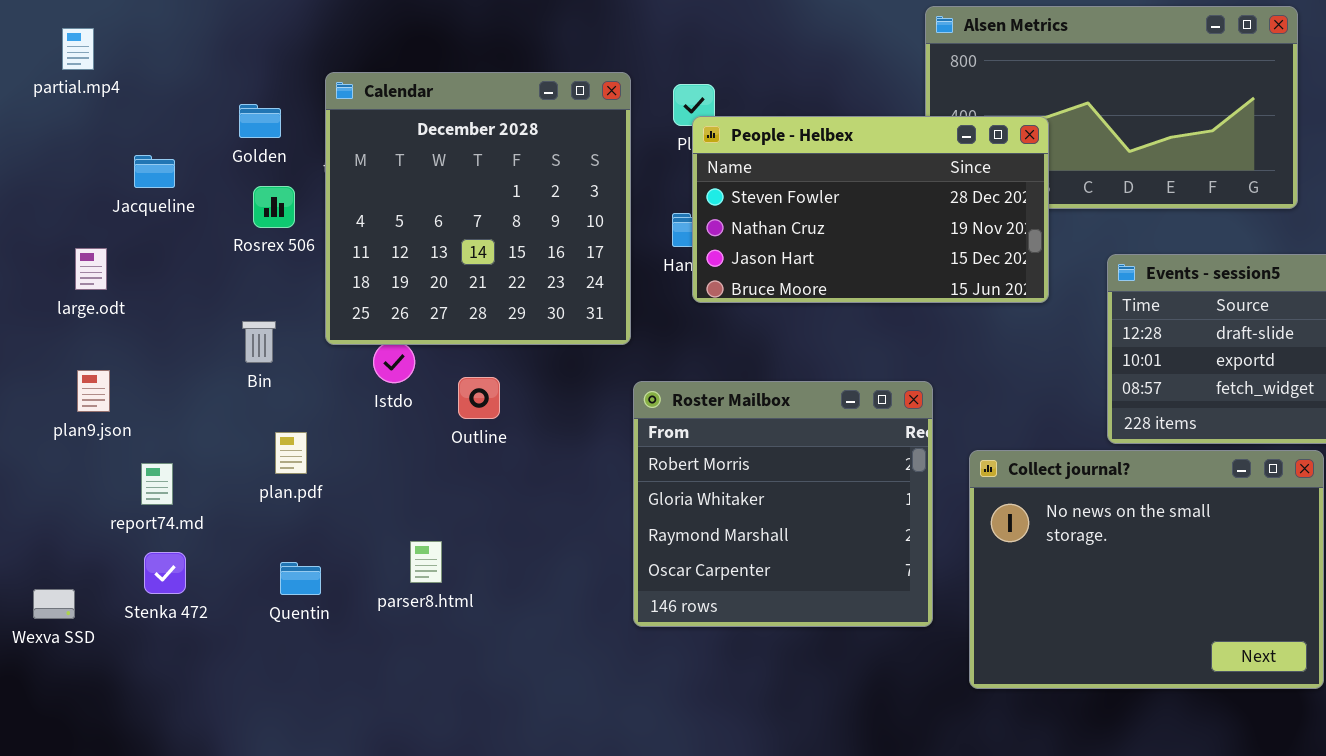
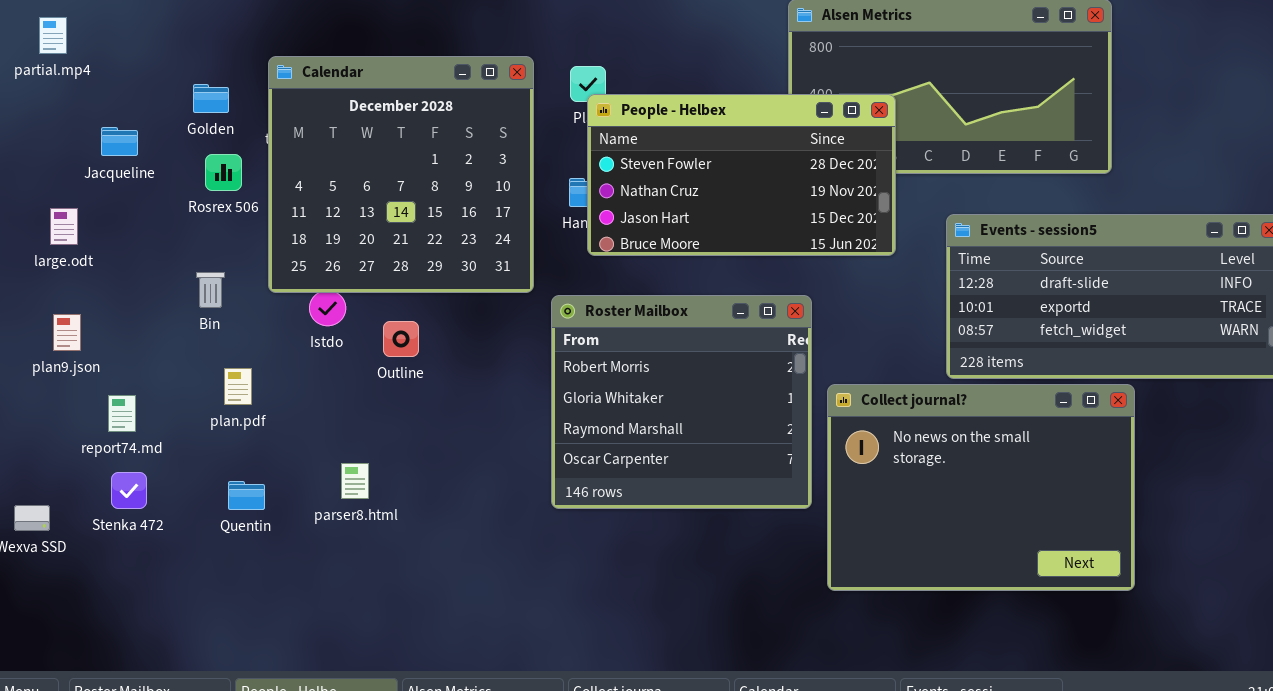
Roster Mailbox: [633,381,933,627] -> [551,295,812,509], moved

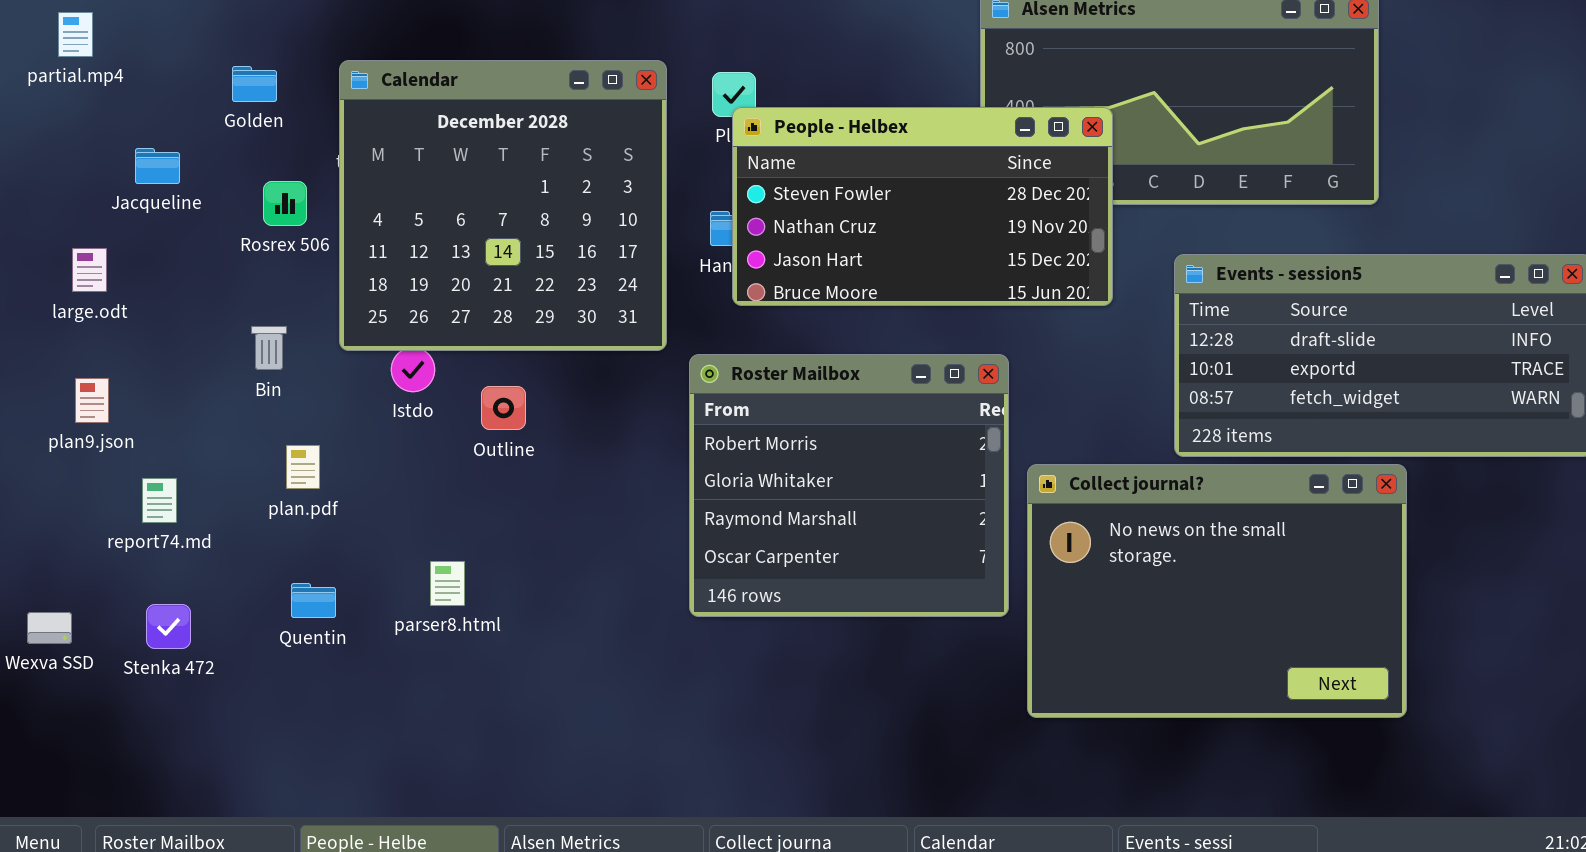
Golden: [193,84,229,113] -> [232,66,277,102], moved
Stenka 472: [111,472,147,509] -> [146,604,191,649], moved

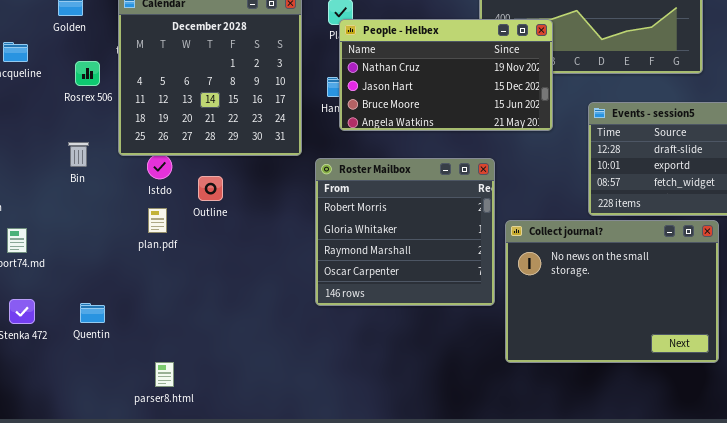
People - Helbex: [732,107,1113,306] -> [339,19,553,131], scrolled down 1 row
plan.pdf: [286,445,320,489] -> [148,208,167,233], moved
parser8.html: [430,561,465,606] -> [155,362,174,387], moved
Quentin: [291,583,336,618] -> [80,303,105,323], moved

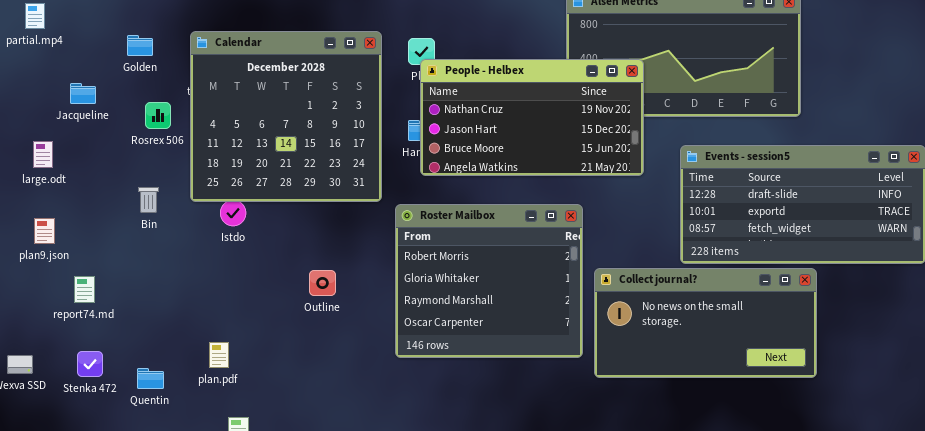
Outline: [198,176,223,201] -> [309,270,336,296], moved
plan.pdf: [148,208,167,233] -> [209,342,229,368], moved
Collect journal?: [505,220,719,363] -> [594,268,817,378], resized
Quentin: [80,303,105,323] -> [137,368,164,389], moved

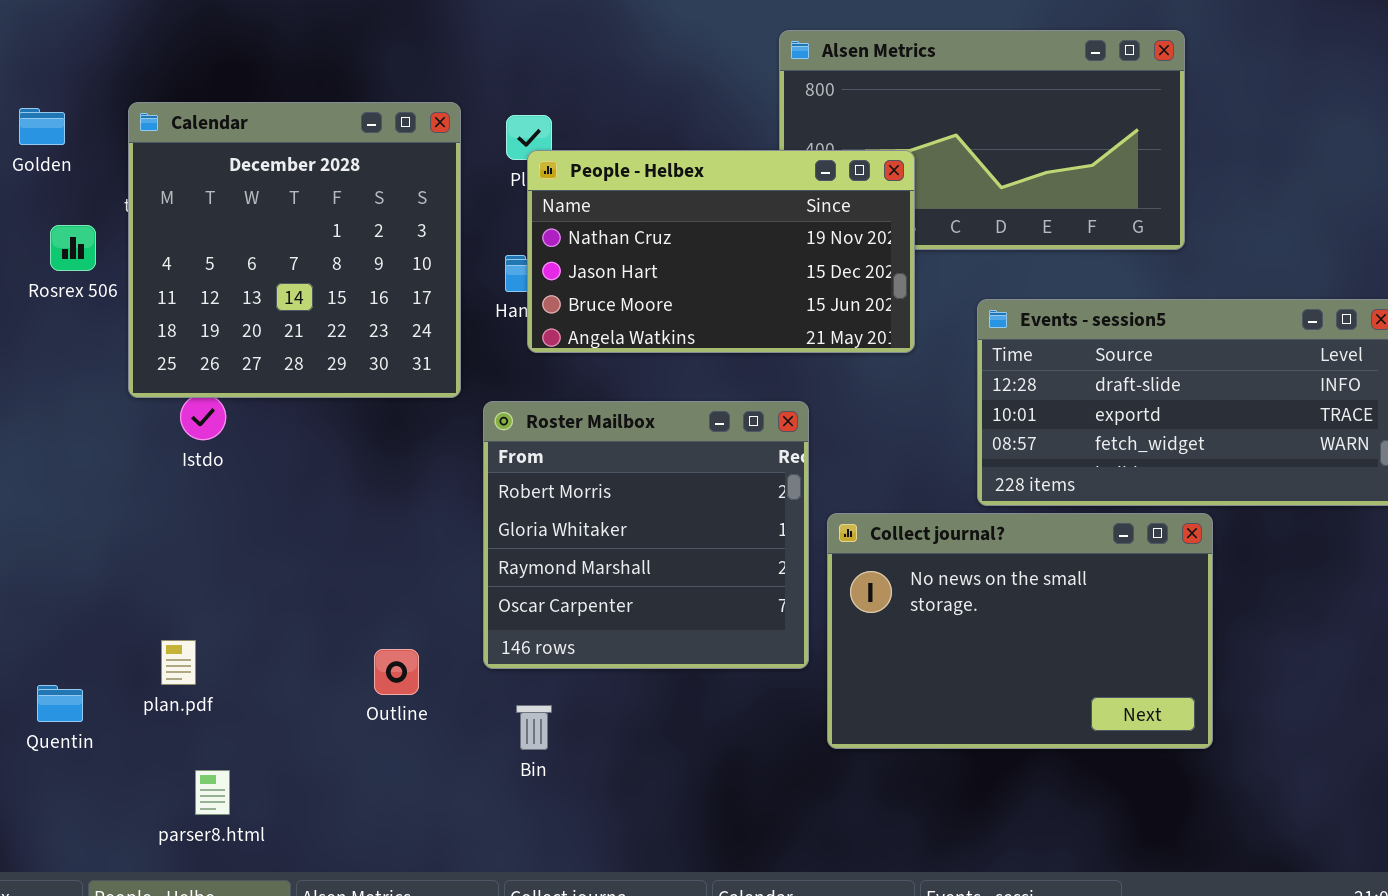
Bin: [138,187,159,213] -> [516,705,552,750], moved
Collect journal?: [594,268,817,378] -> [827,513,1213,749], resized
Outline: [309,270,336,296] -> [374,649,419,695], moved

